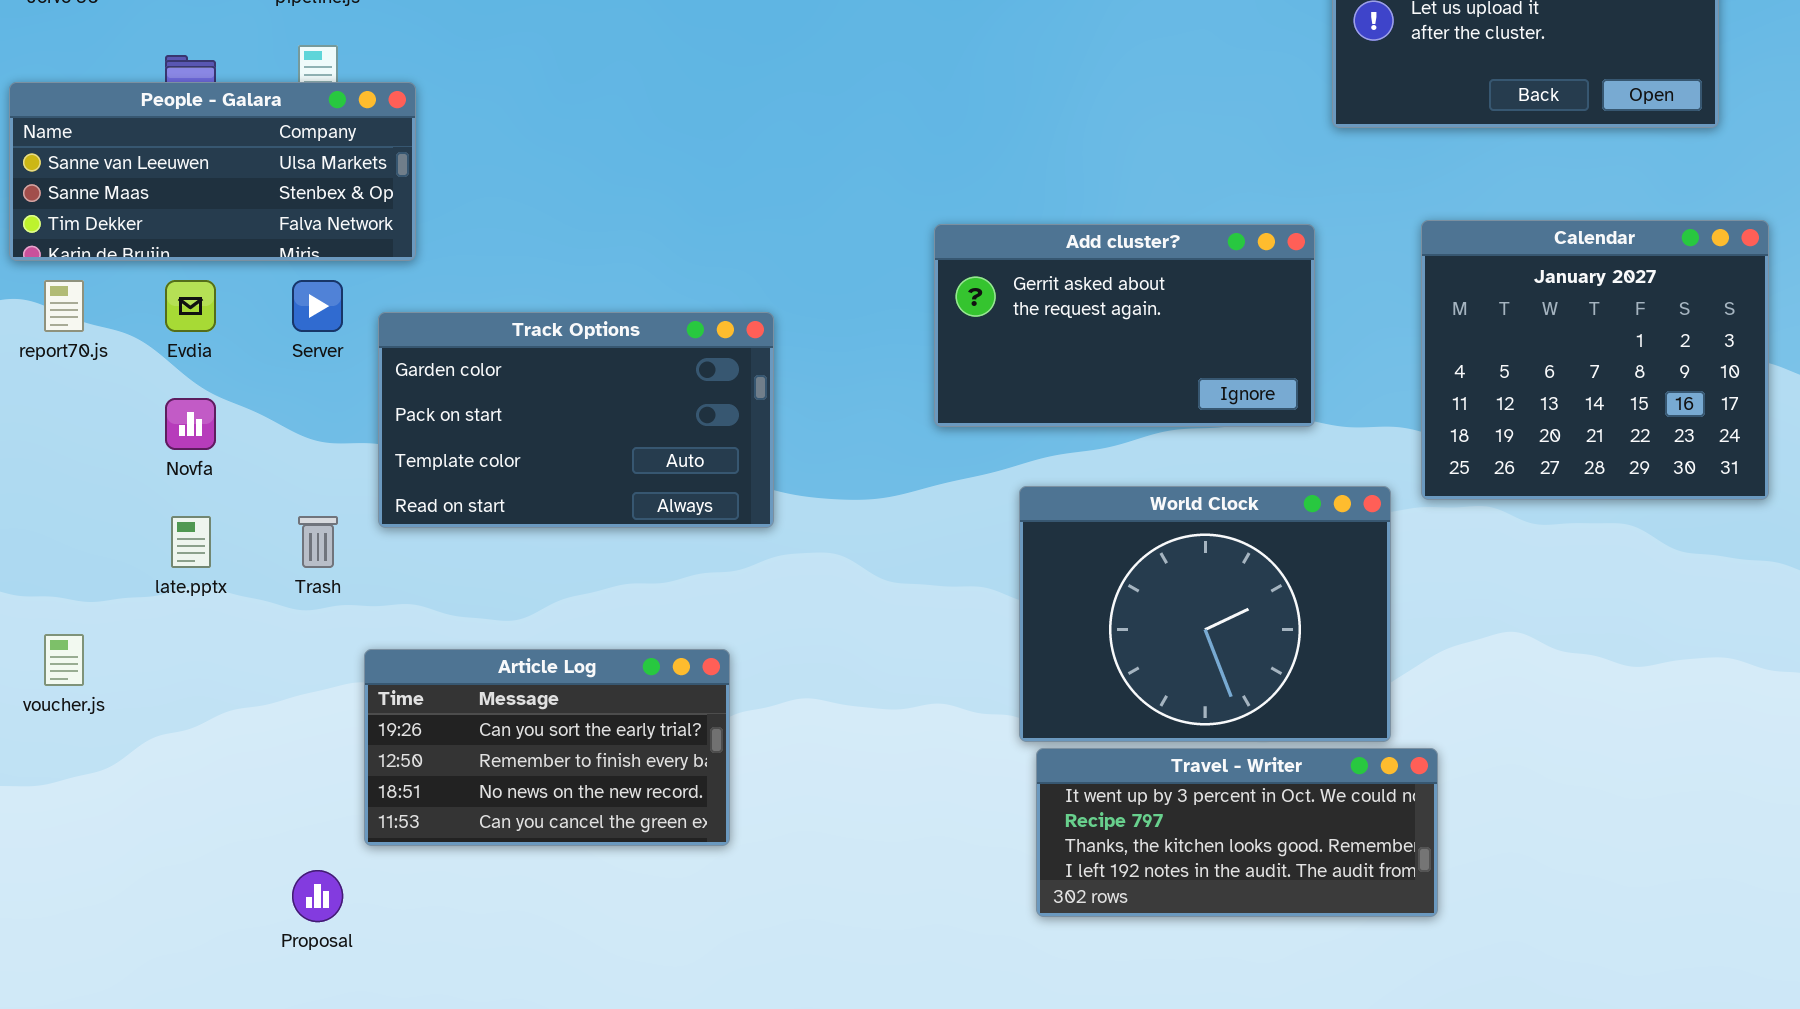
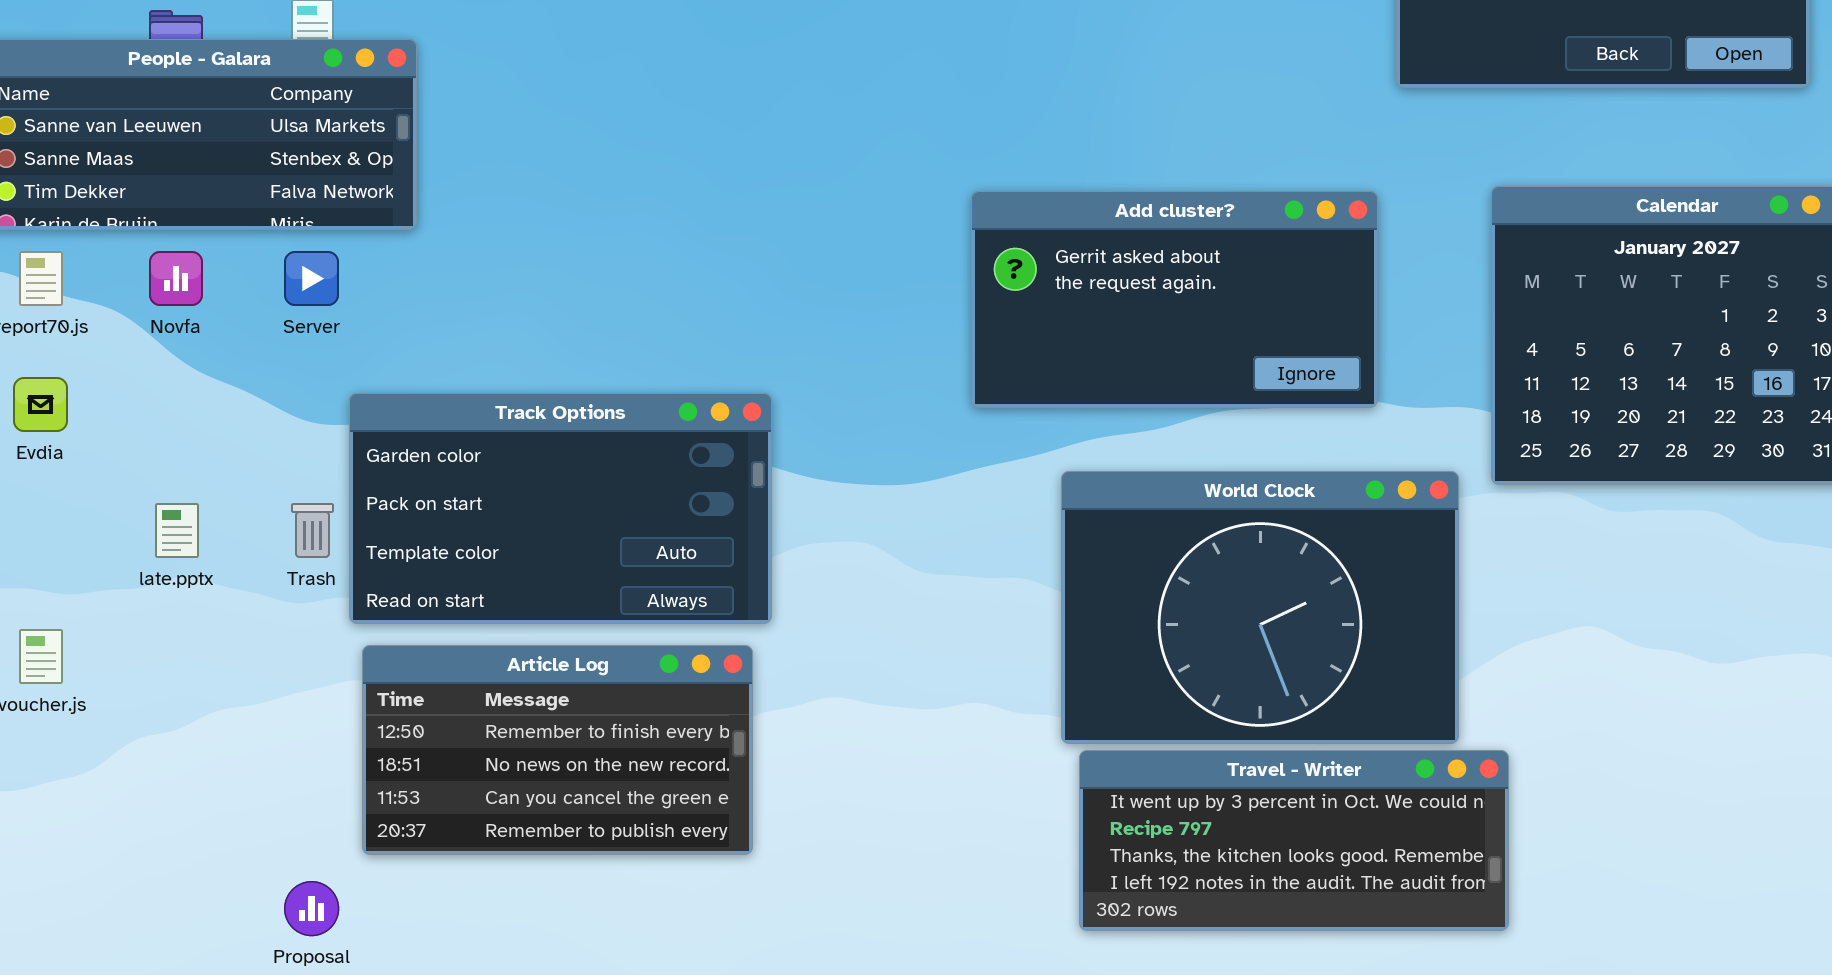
Evdia: [165,280,216,332] -> [13,377,68,432], moved
Track Options: [378,312,774,528] -> [349,393,772,624], moved
Novfa: [165,398,216,450] -> [149,251,203,306], moved
Article Log: [364,649,730,846] -> [362,645,753,855], scrolled down 1 row

